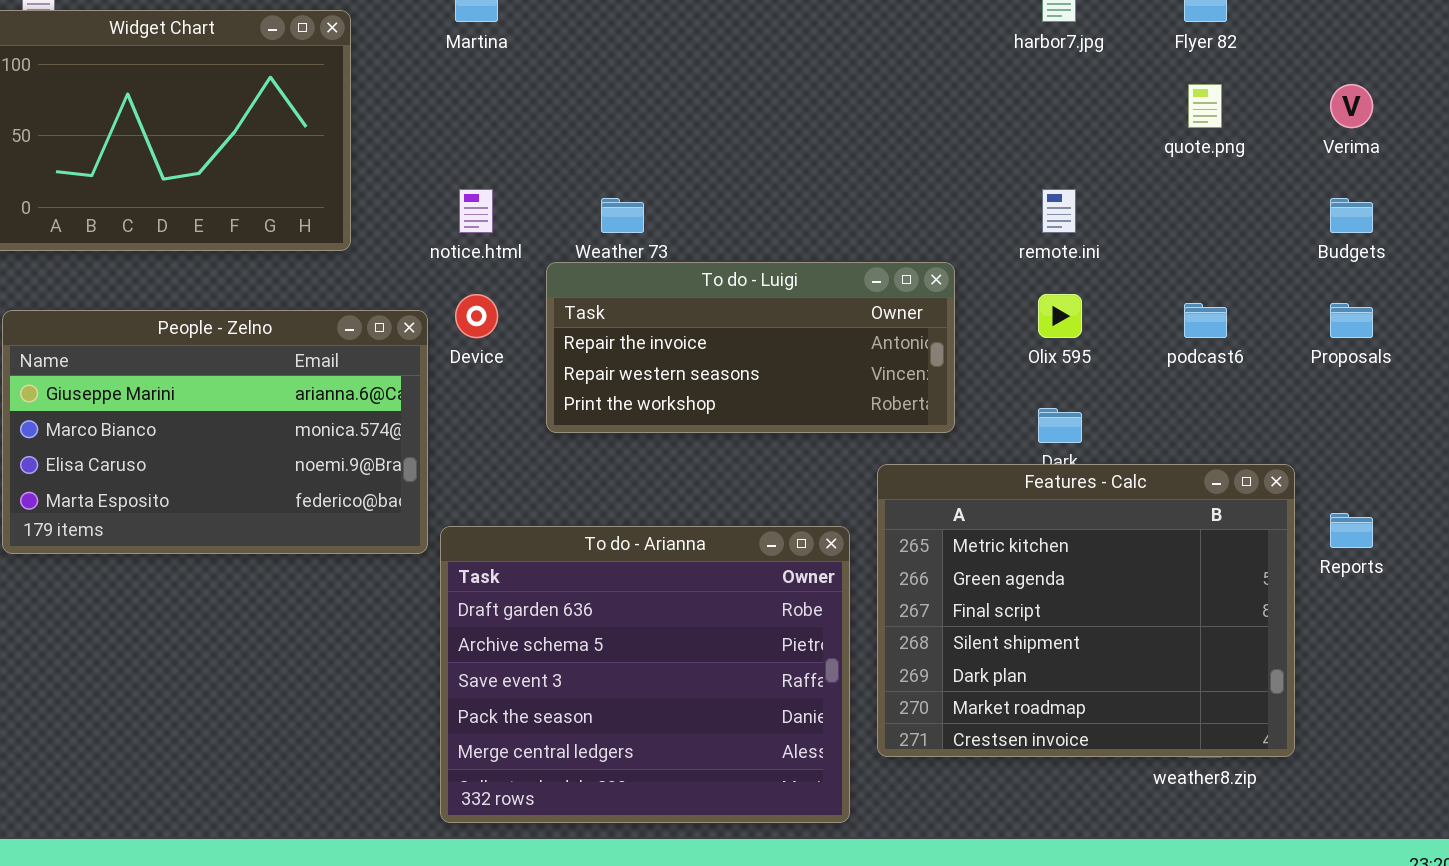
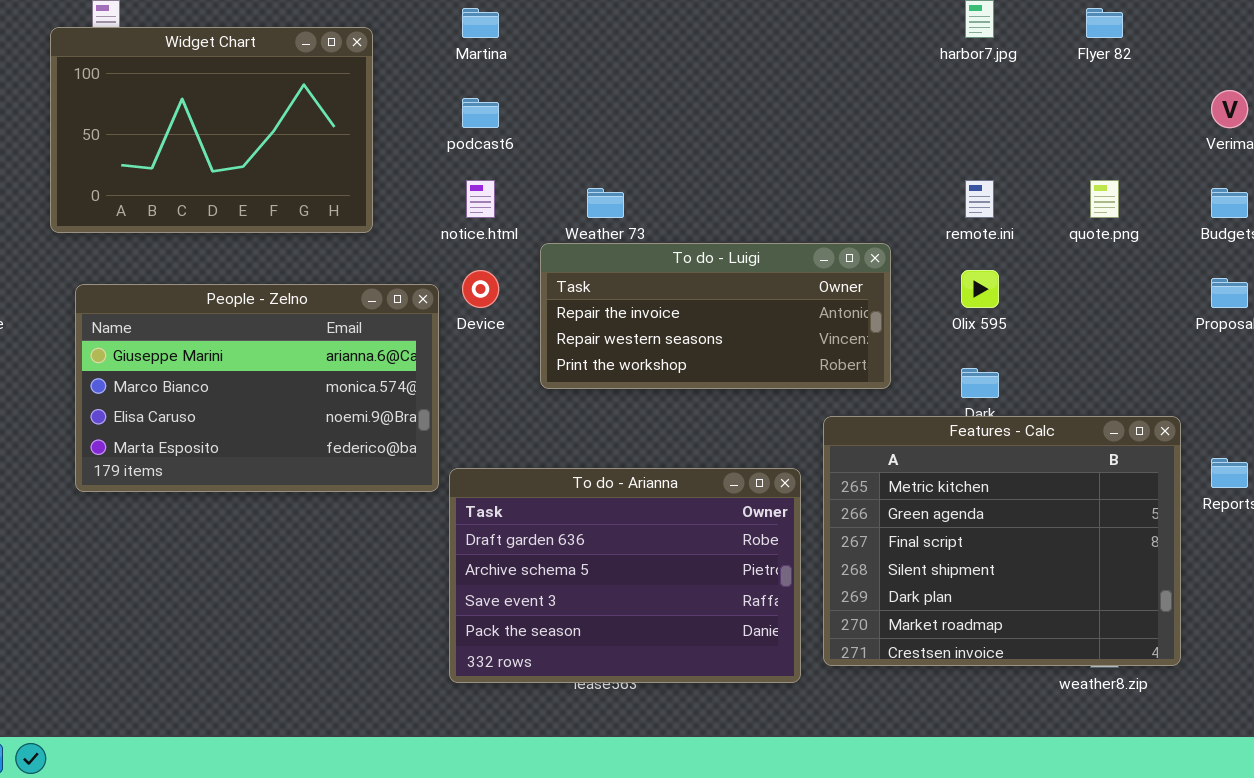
quote.png: [1188,84,1222,128] -> [1090,180,1119,218], moved
podcast6: [1184,303,1227,338] -> [462,98,499,128], moved
To do - Arianna: [440,526,850,823] -> [449,468,801,683], resized

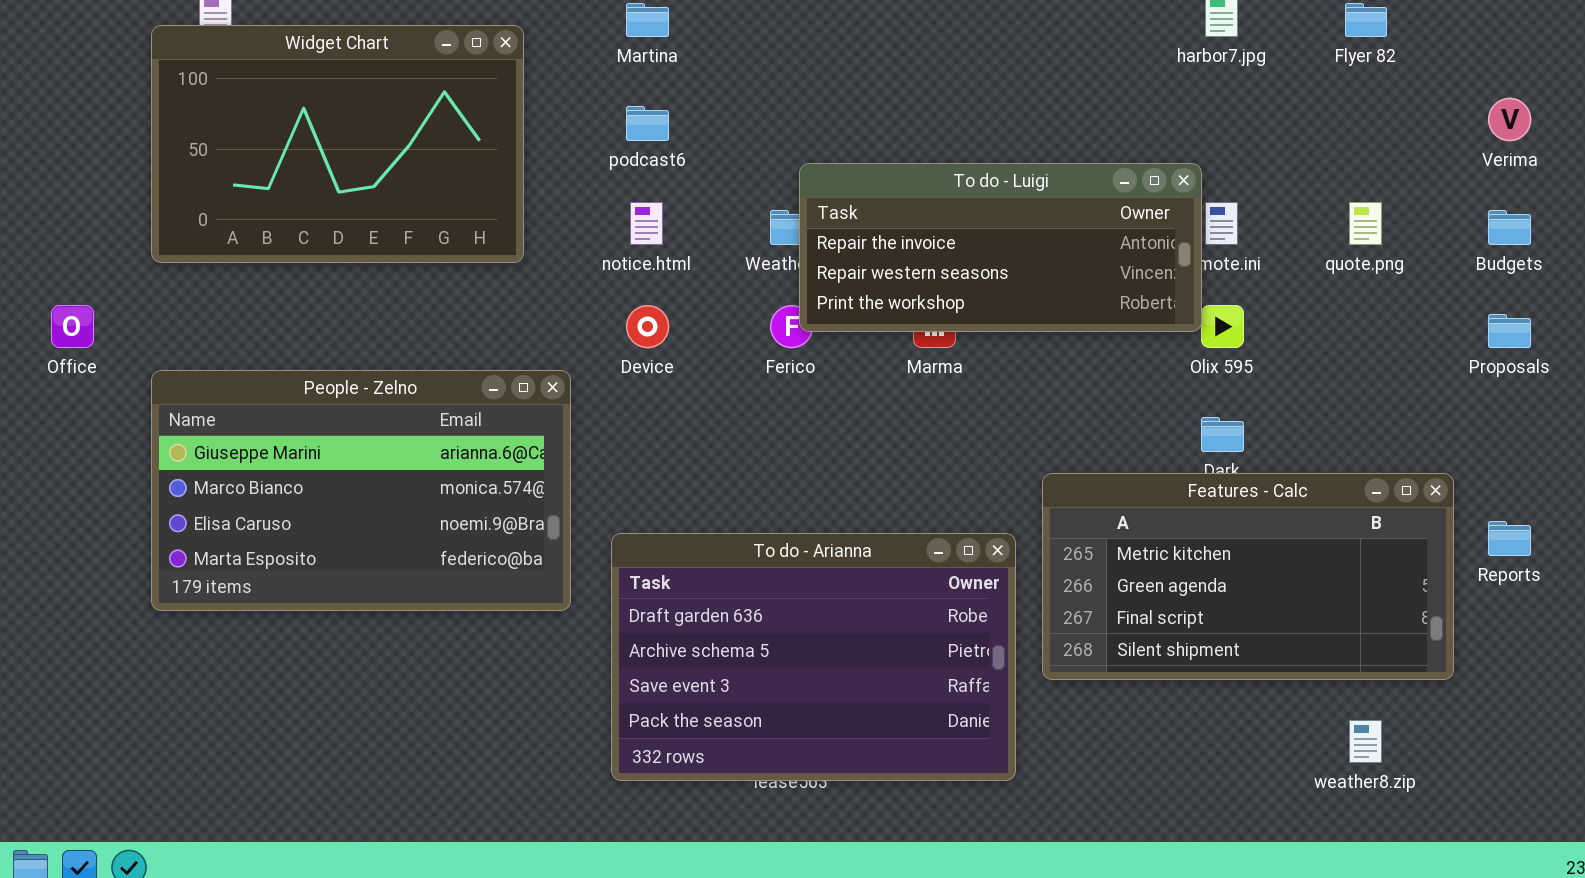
To do - Luigi: [540,243,891,389] -> [799,163,1202,332], moved
People - Zelno: [75,284,439,492] -> [151,370,571,611], moved
Features - Calc: [823,416,1181,666] -> [1042,473,1454,680], resized

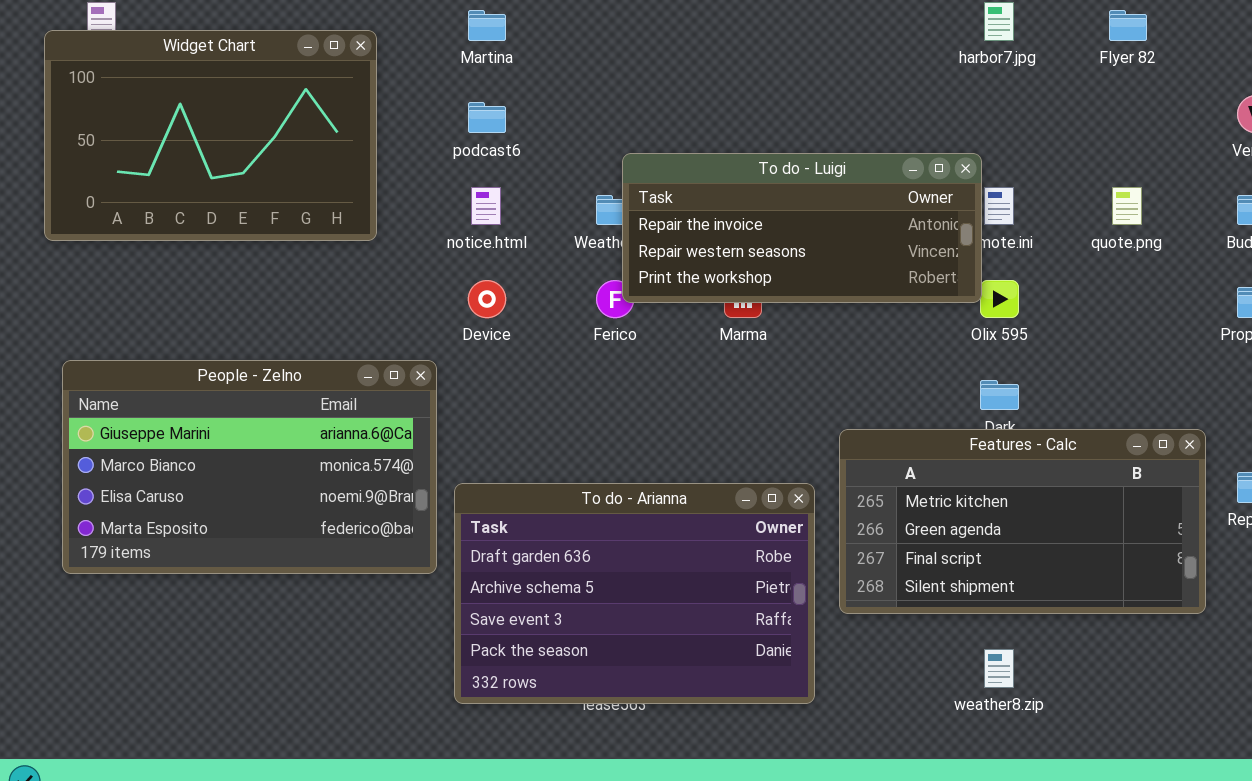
People - Zelno: [151,370,571,611] -> [62,360,437,574], moved
weather8.zip: [1349,720,1382,763] -> [984,649,1014,688], moved

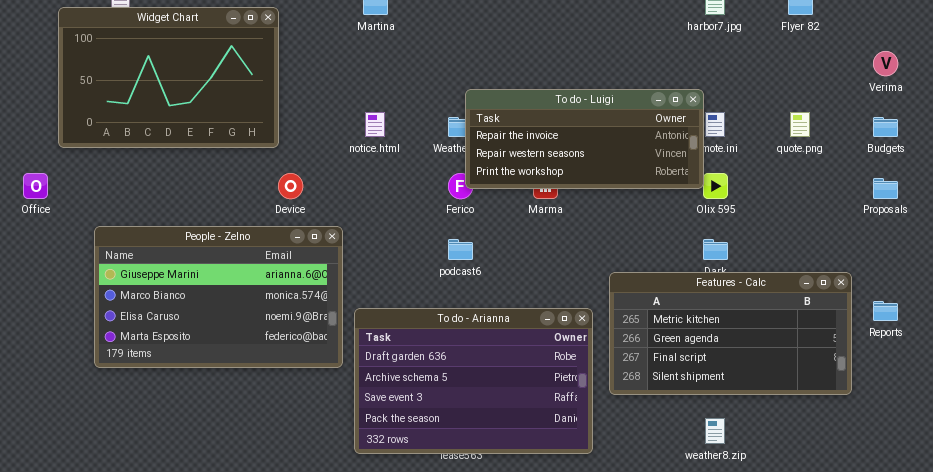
Widget Chart: [44,30,377,241] -> [58,7,279,148], moved
podcast6: [468,102,506,133] -> [448,239,473,260], moved
Device: [468,280,506,318] -> [278,173,303,199], moved

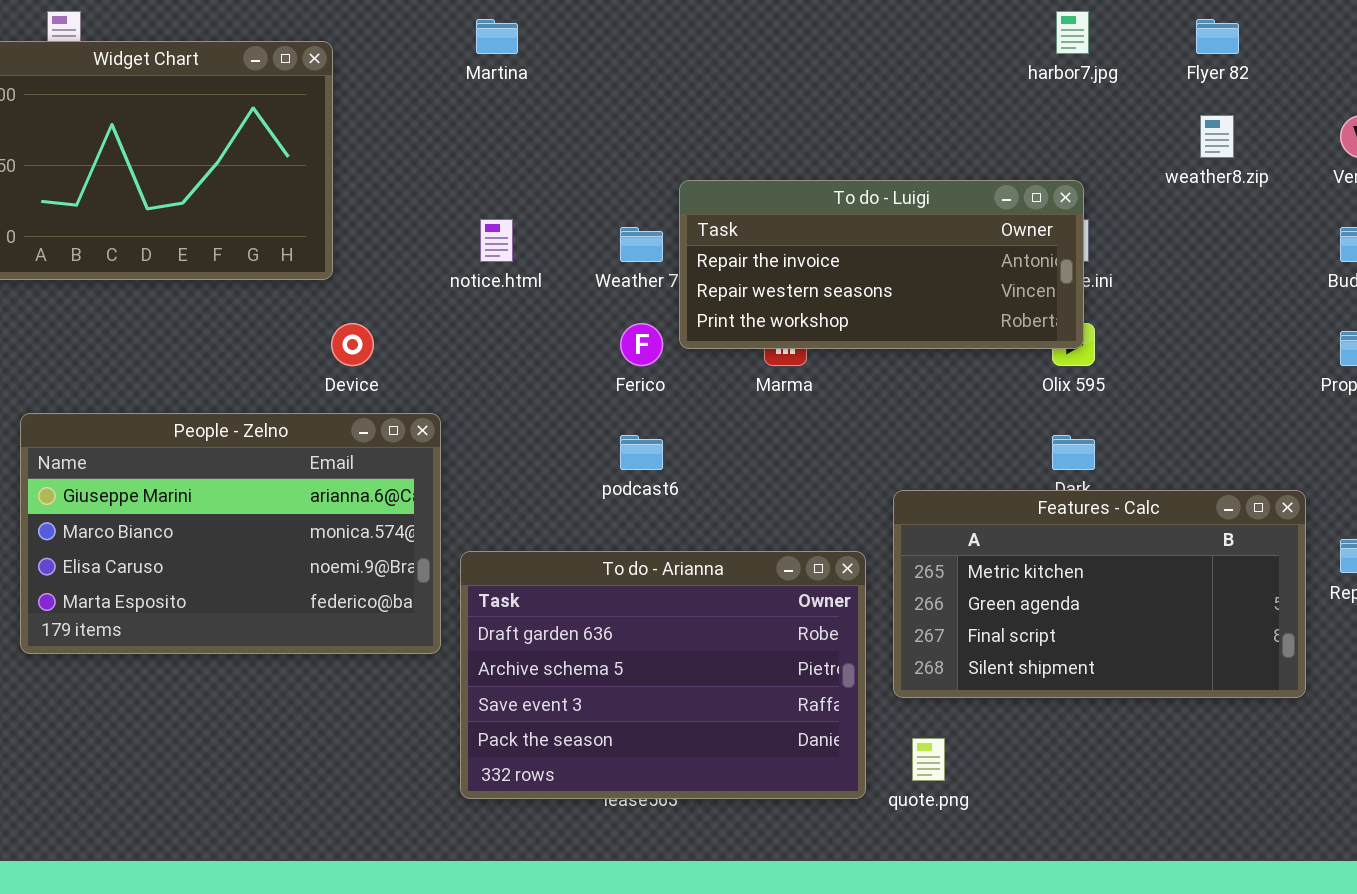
To do - Luigi: [465,89,704,189] -> [679,180,1084,349], moved
quote.png: [790,112,810,137] -> [912,738,945,781], moved
weather8.zip: [705,418,725,444] -> [1200,115,1234,158], moved

